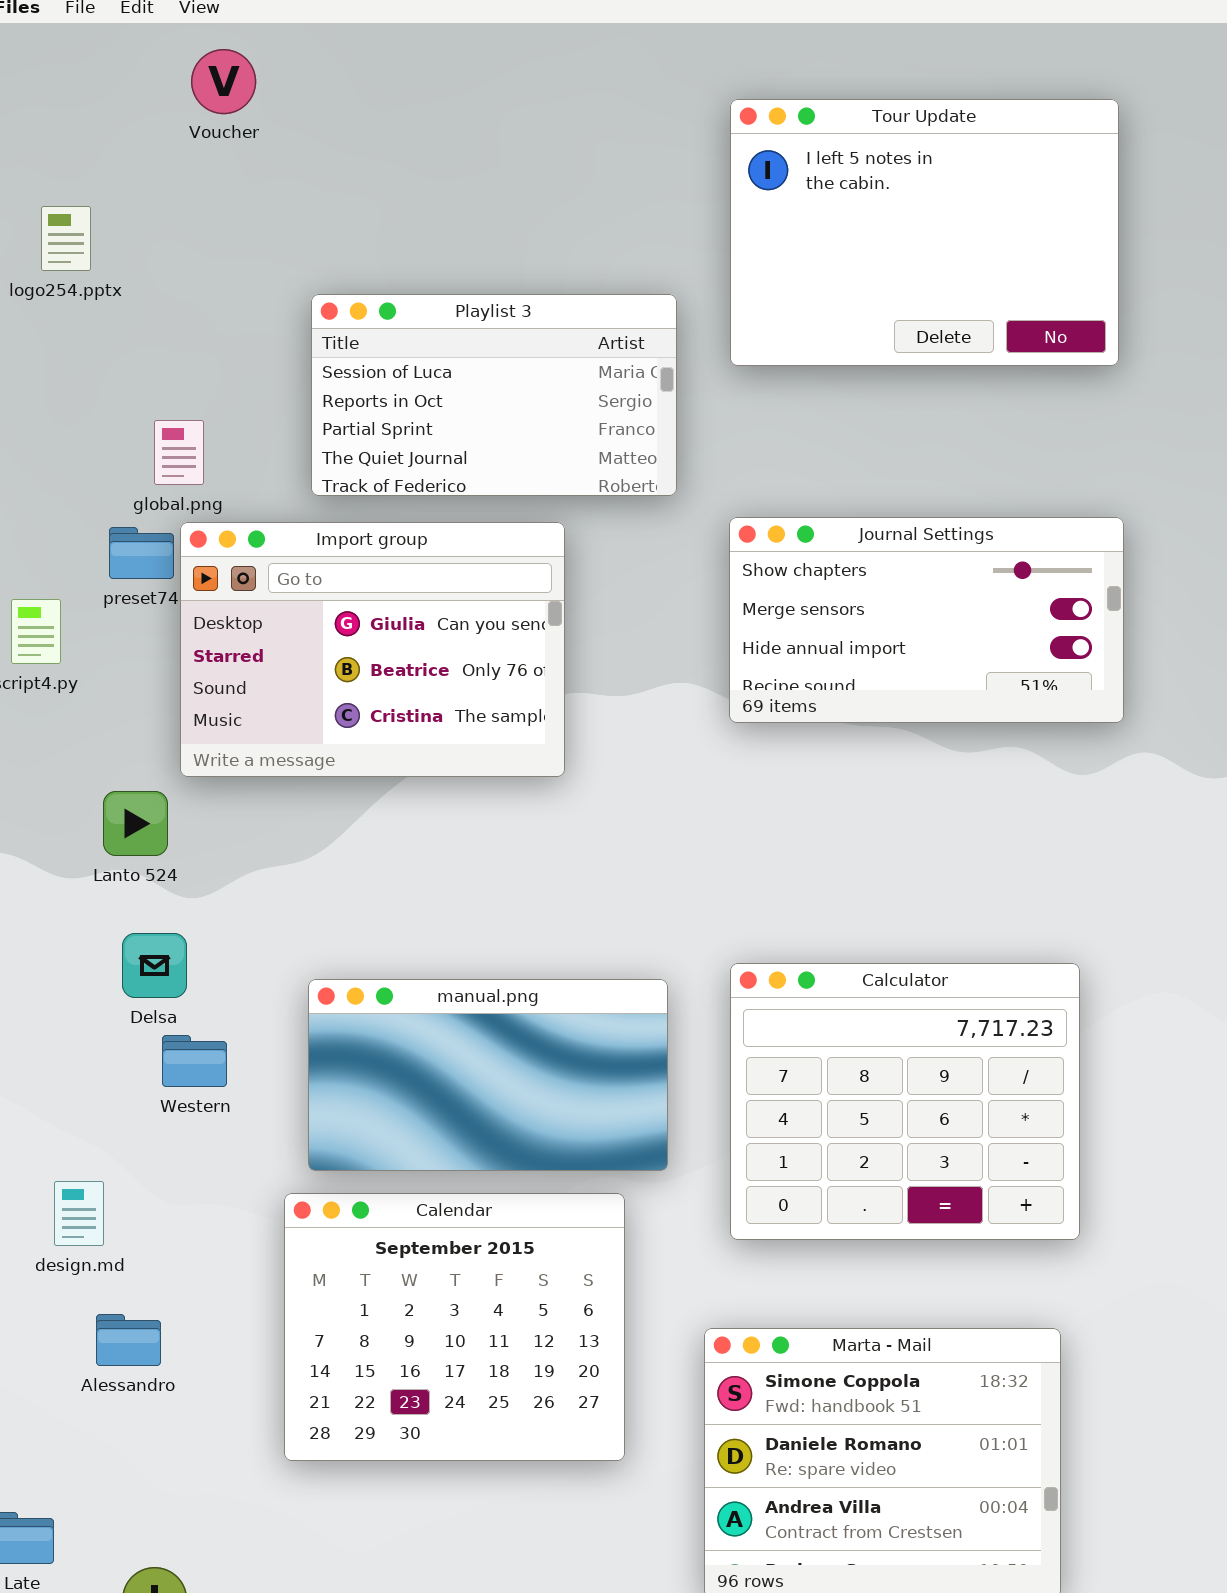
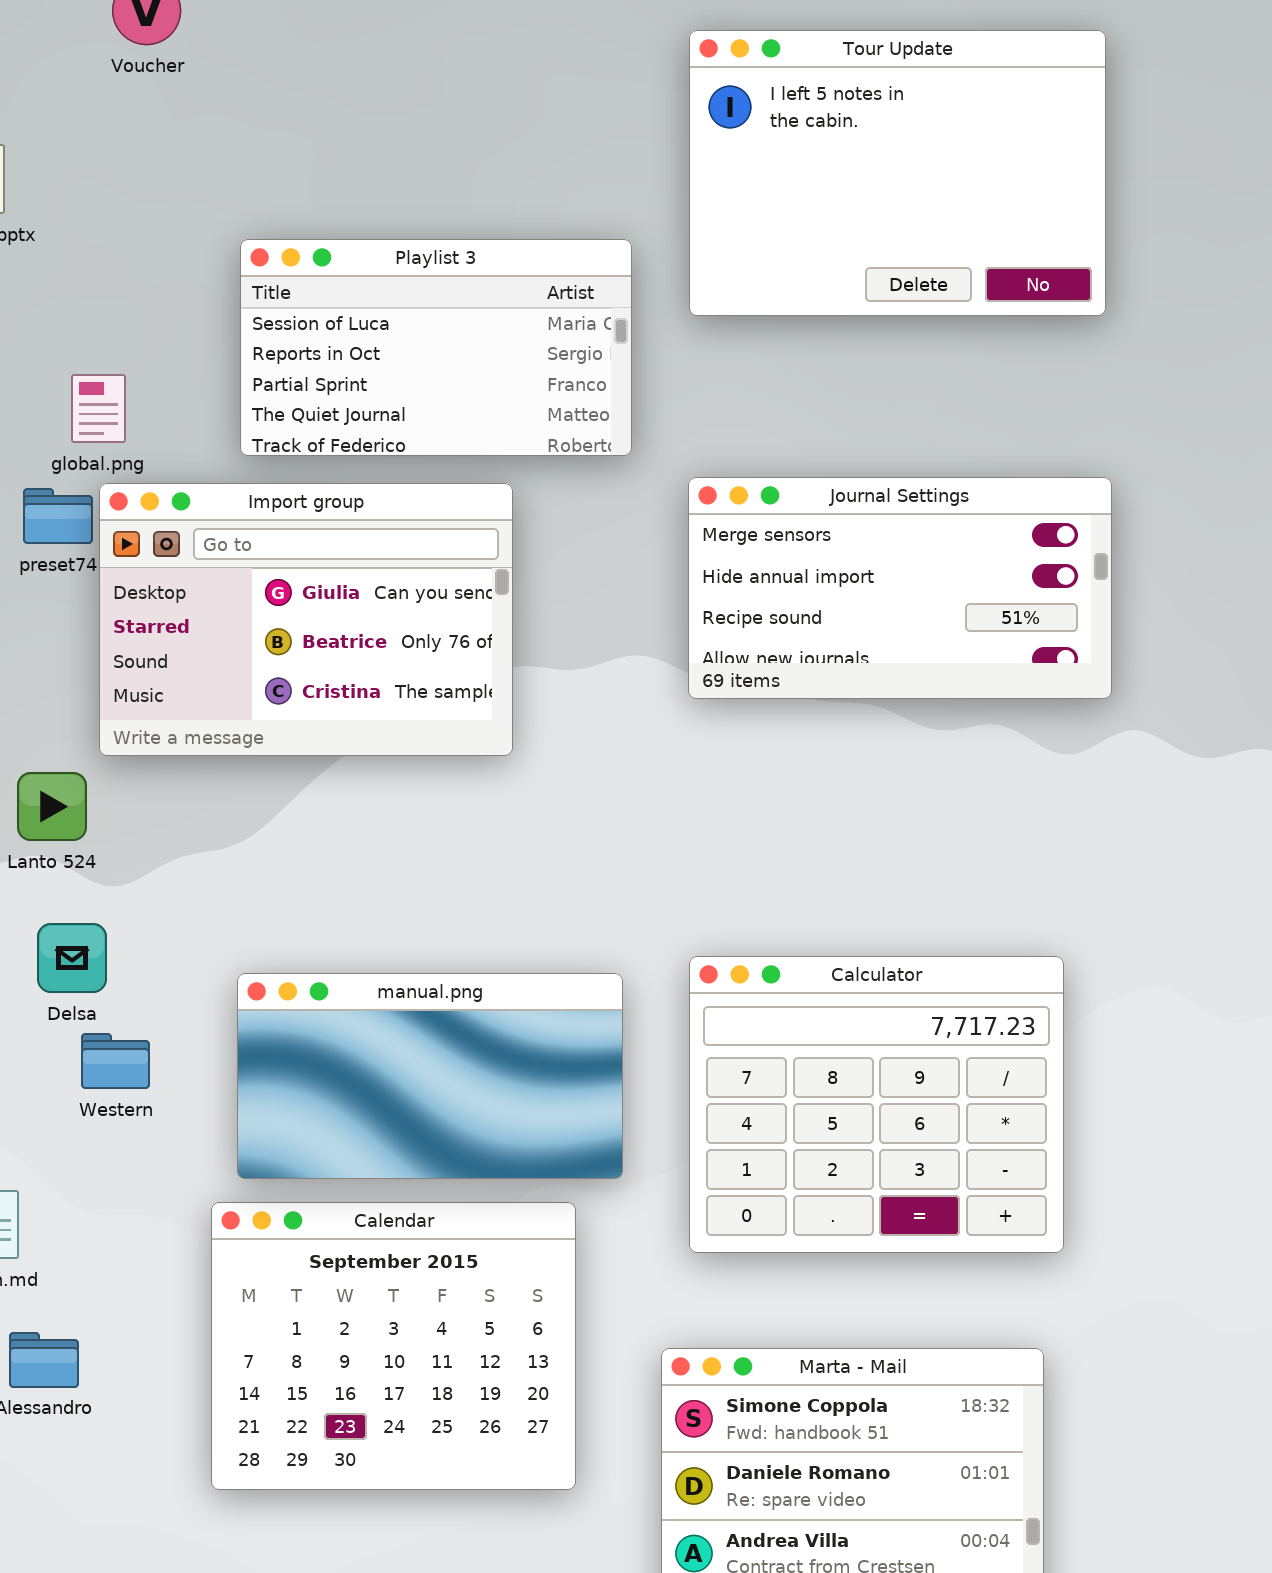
Journal Settings: [729,517,1124,723] -> [688,477,1112,699], scrolled down 1 row

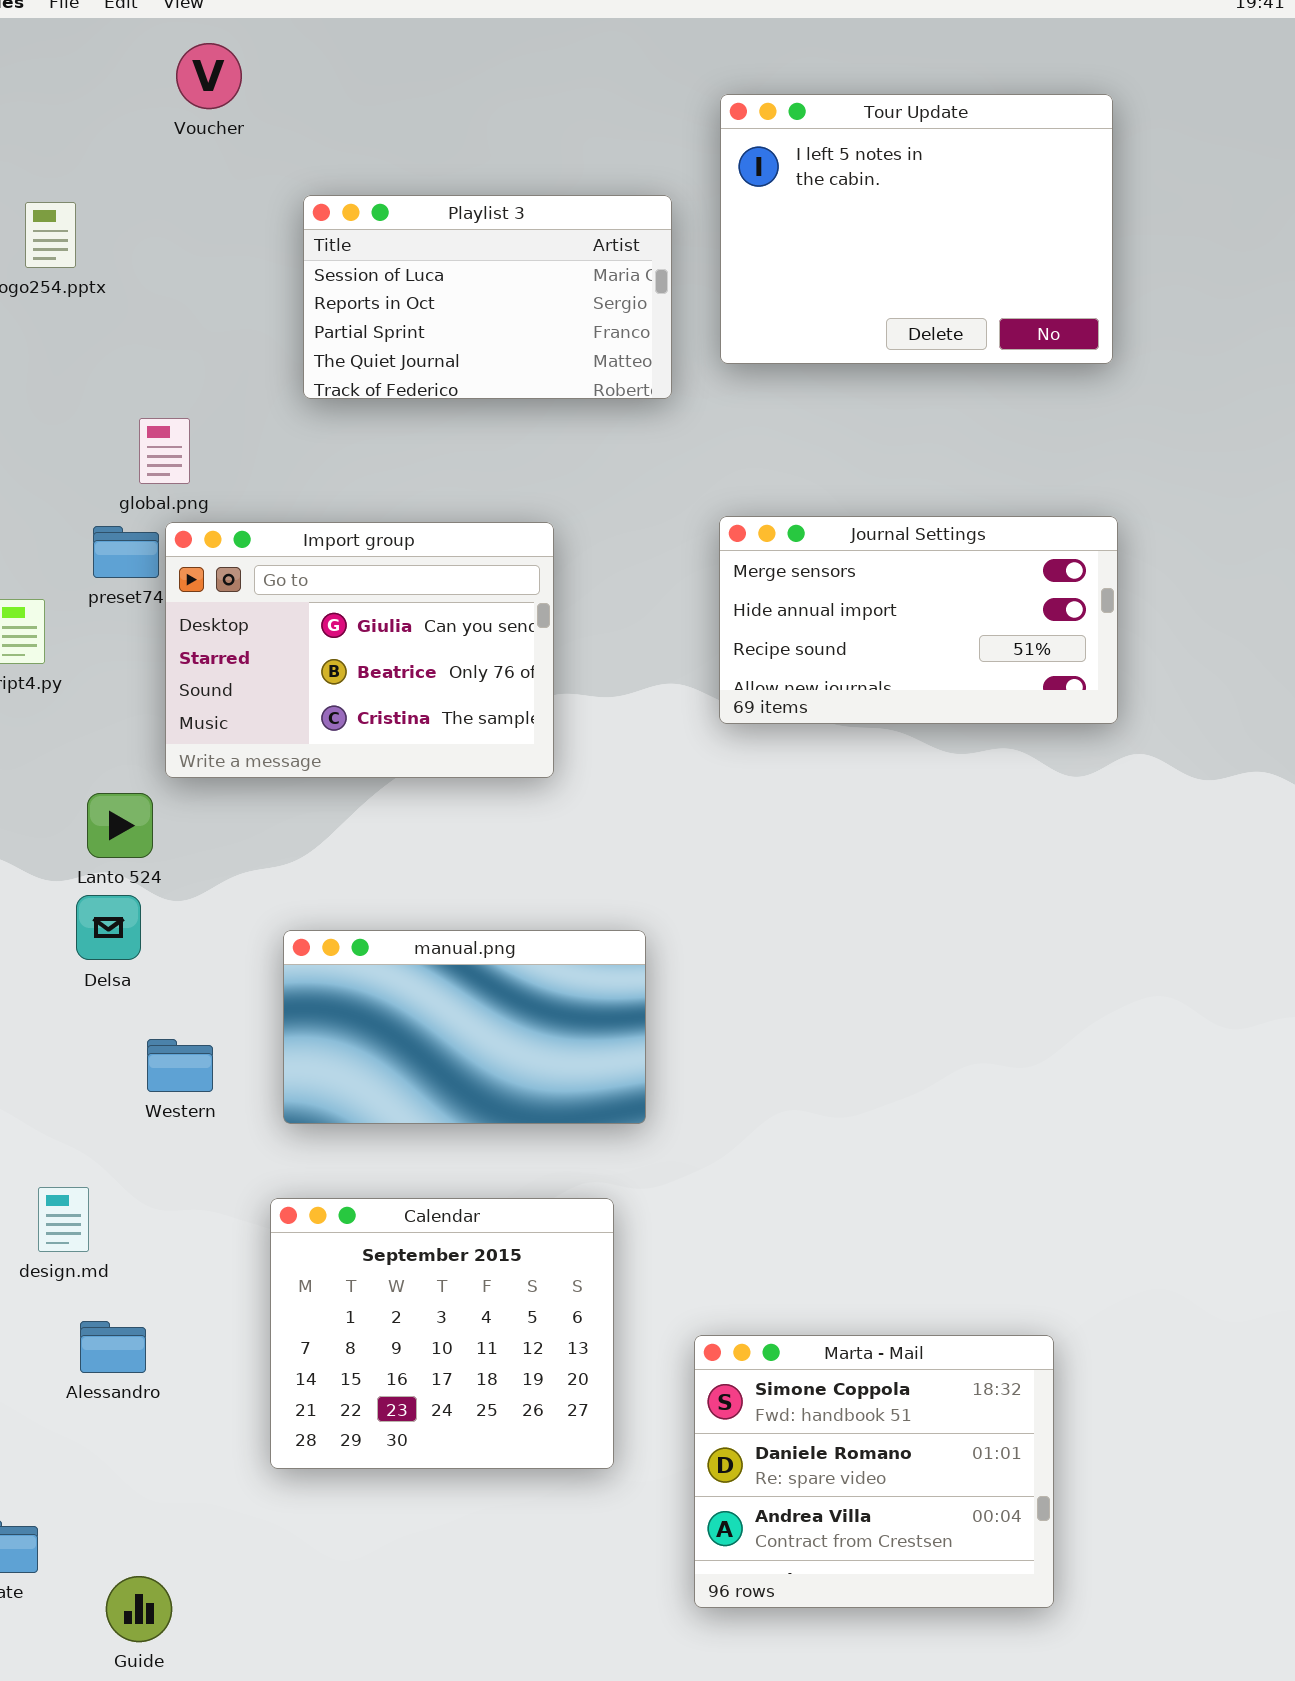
Playlist 3: [240,239,632,456] -> [303,195,672,399], moved
Delsa: [37,923,107,993] -> [76,895,141,960], moved
Calculator: [689,956,1064,1253] -> none, closed
manual.png: [237,973,623,1179] -> [283,930,646,1124], moved

